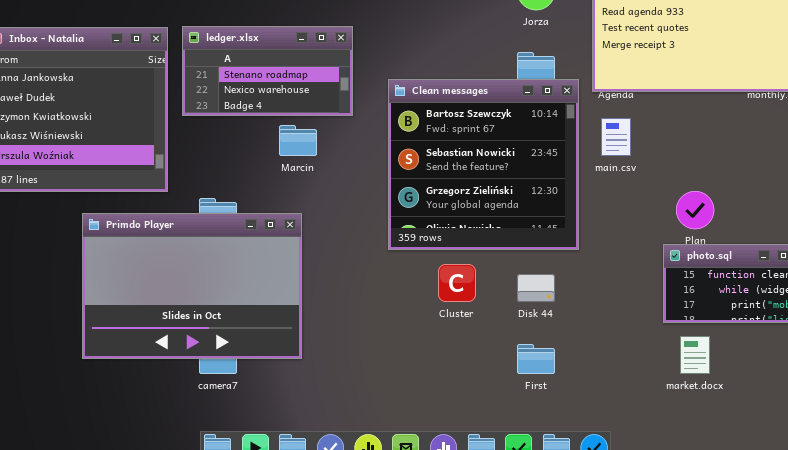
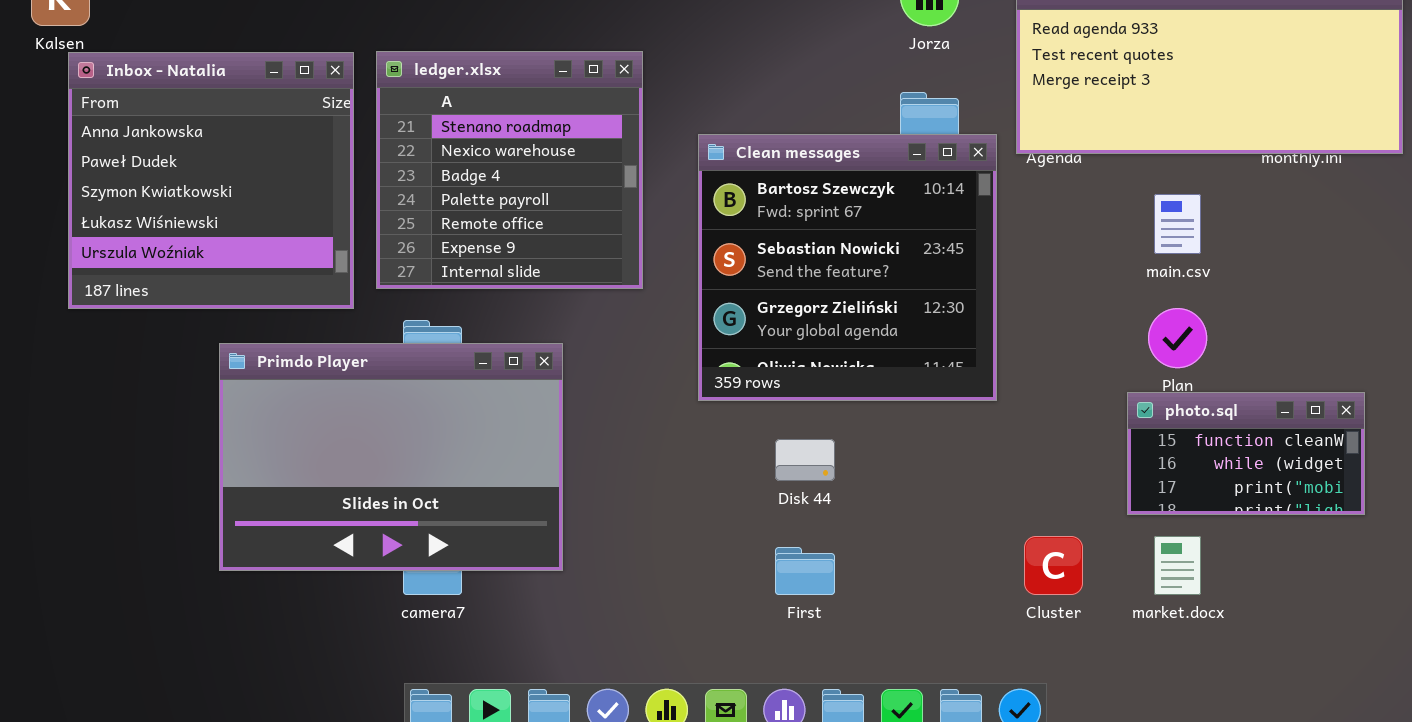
ledger.xlsx: [182,26,353,116] -> [376,51,643,289], resized
main.csv: [601,118,631,156] -> [1154,194,1201,254], moved
Cluster: [438,264,476,302] -> [1024,536,1083,595], moved
Disk 44: [517,274,555,302] -> [775,439,835,481], moved
First: [517,344,555,374] -> [775,547,835,595], moved

